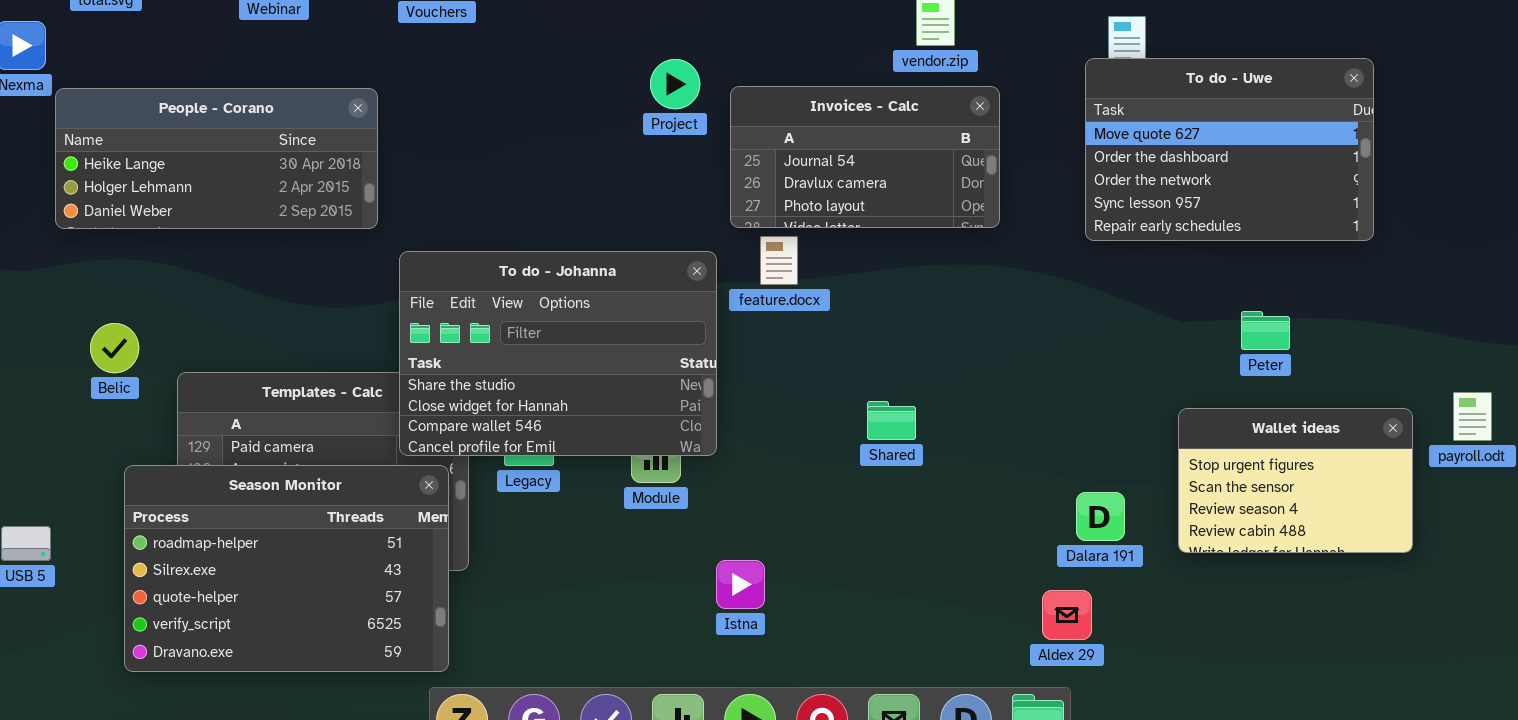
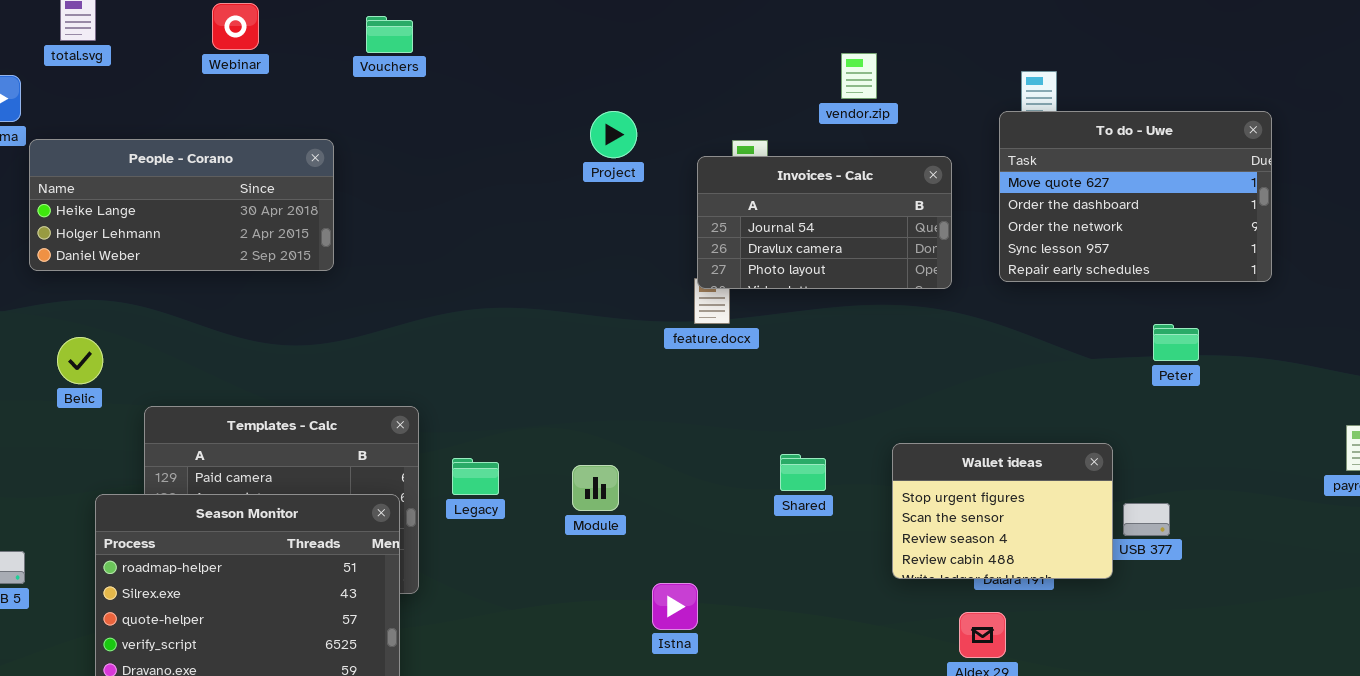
Invoices - Calc: [730,86,1000,228] -> [697,156,952,289], moved
To do - Johanna: [399,251,717,456] -> none, closed
Peter: [1241,311,1290,350] -> [1153,324,1199,361], moved
Belic: [90,323,139,373] -> [57,337,103,384], moved
Shared: [867,401,916,440] -> [780,454,826,491], moved
Wallet ideas: [1178,408,1413,553] -> [892,443,1113,579], moved

